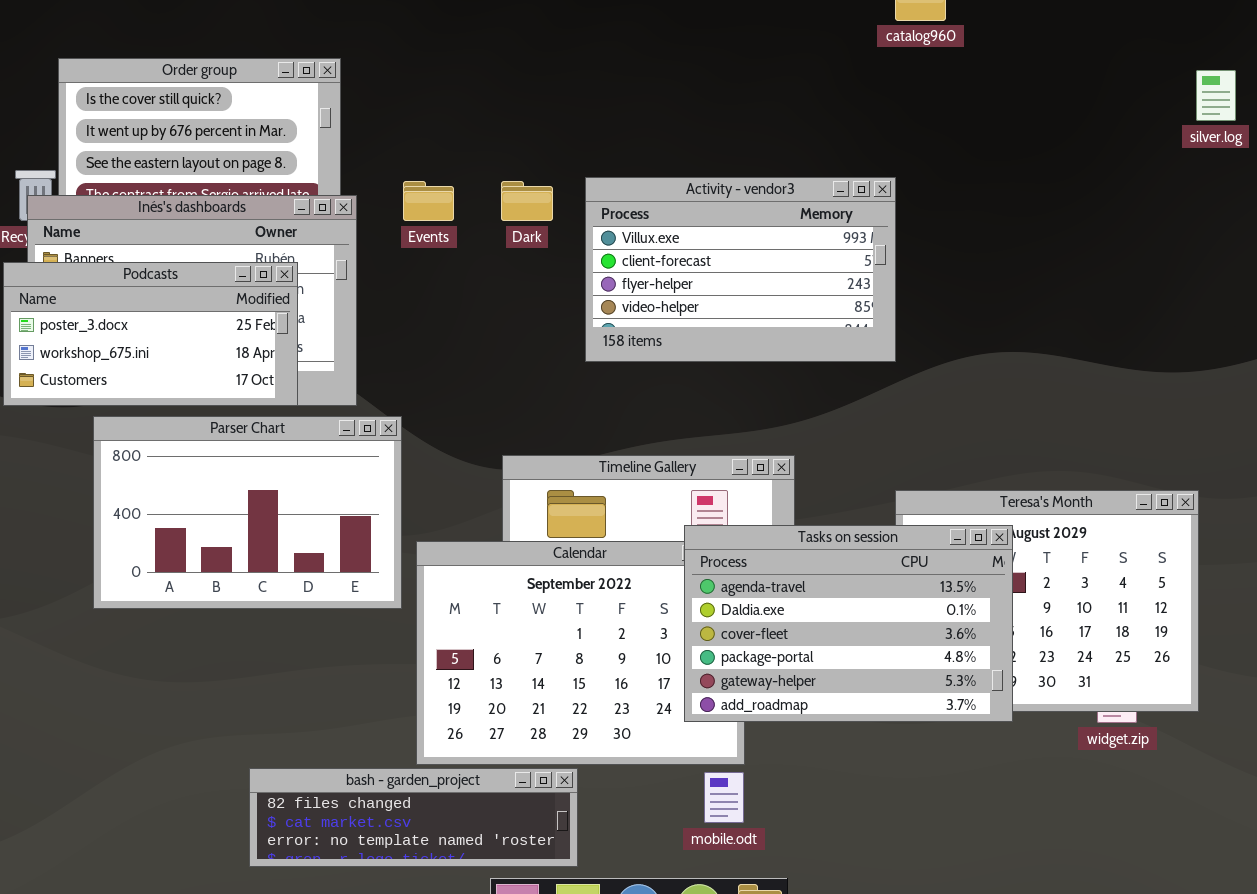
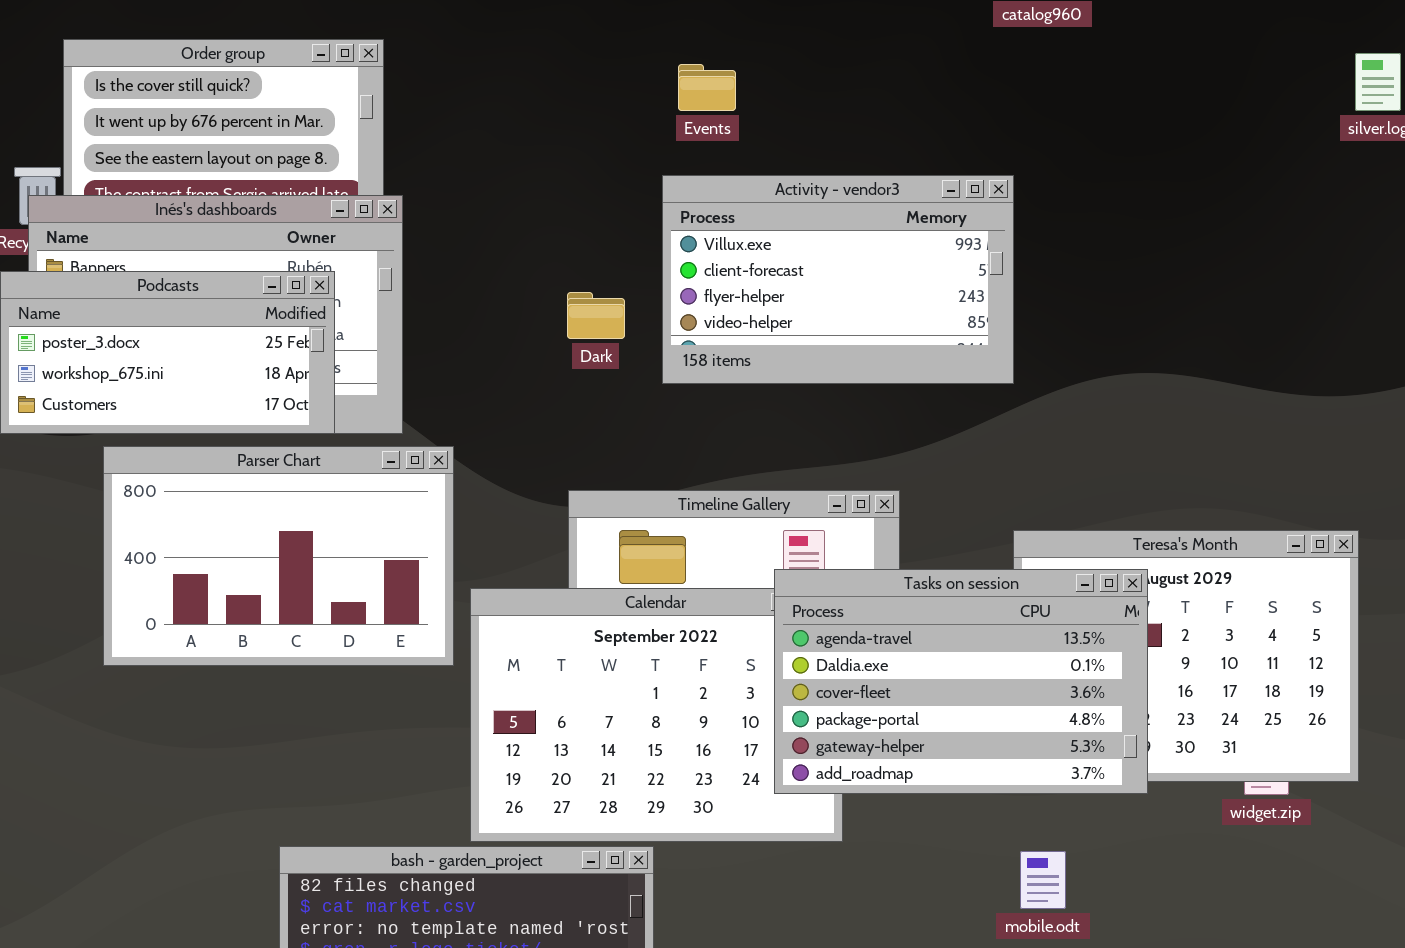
Events: [403,181,454,221] -> [678,64,736,111], moved
Dark: [501,181,553,221] -> [567,292,625,339], moved
mobile.odt: [704,772,744,823] -> [1020,851,1066,909], moved

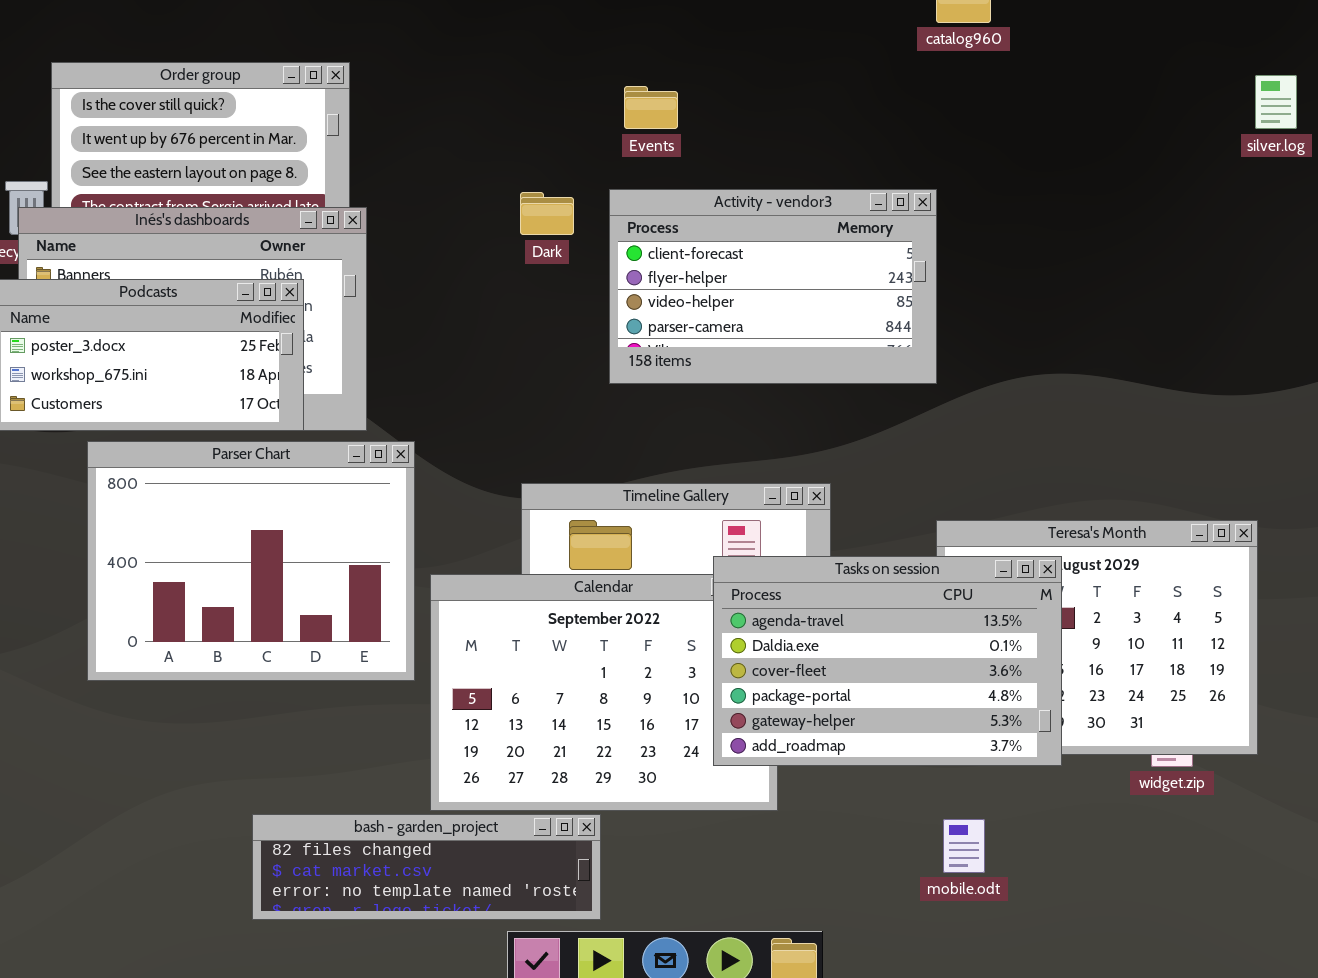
Activity - vendor3: [662,175,1014,384] -> [609,189,937,384], scrolled down 1 row
Dark: [567,292,625,339] -> [520,192,574,235], moved
Parser Chart: [103,446,454,666] -> [87,441,415,681], resized

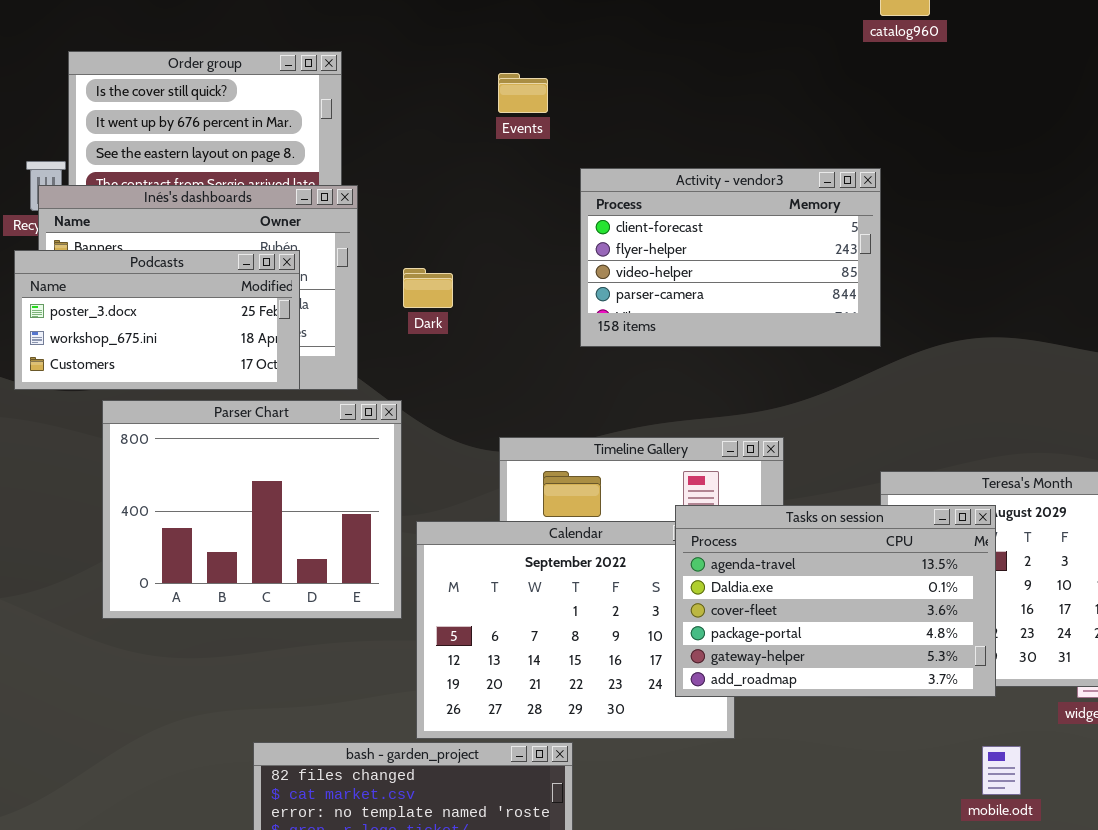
Events: [624,86,678,129] -> [498,73,548,113], moved
Dark: [520,192,574,235] -> [403,268,453,308], moved
mobile.odt: [943,819,985,873] -> [982,746,1021,795], moved

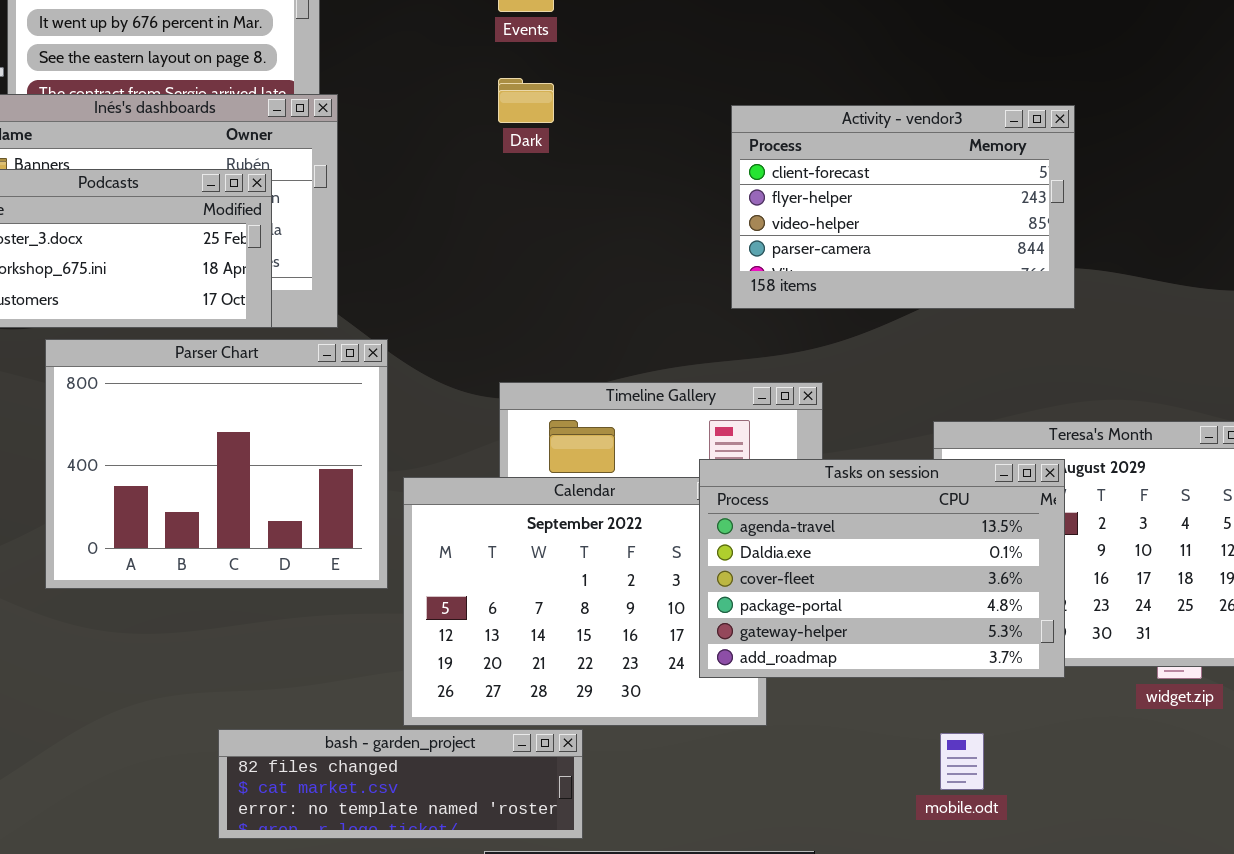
Activity - vendor3: [580,168,881,347] -> [731,105,1075,309], moved
Dark: [403,268,453,308] -> [498,78,554,123], moved
mobile.odt: [982,746,1021,795] -> [940,733,984,790], moved

